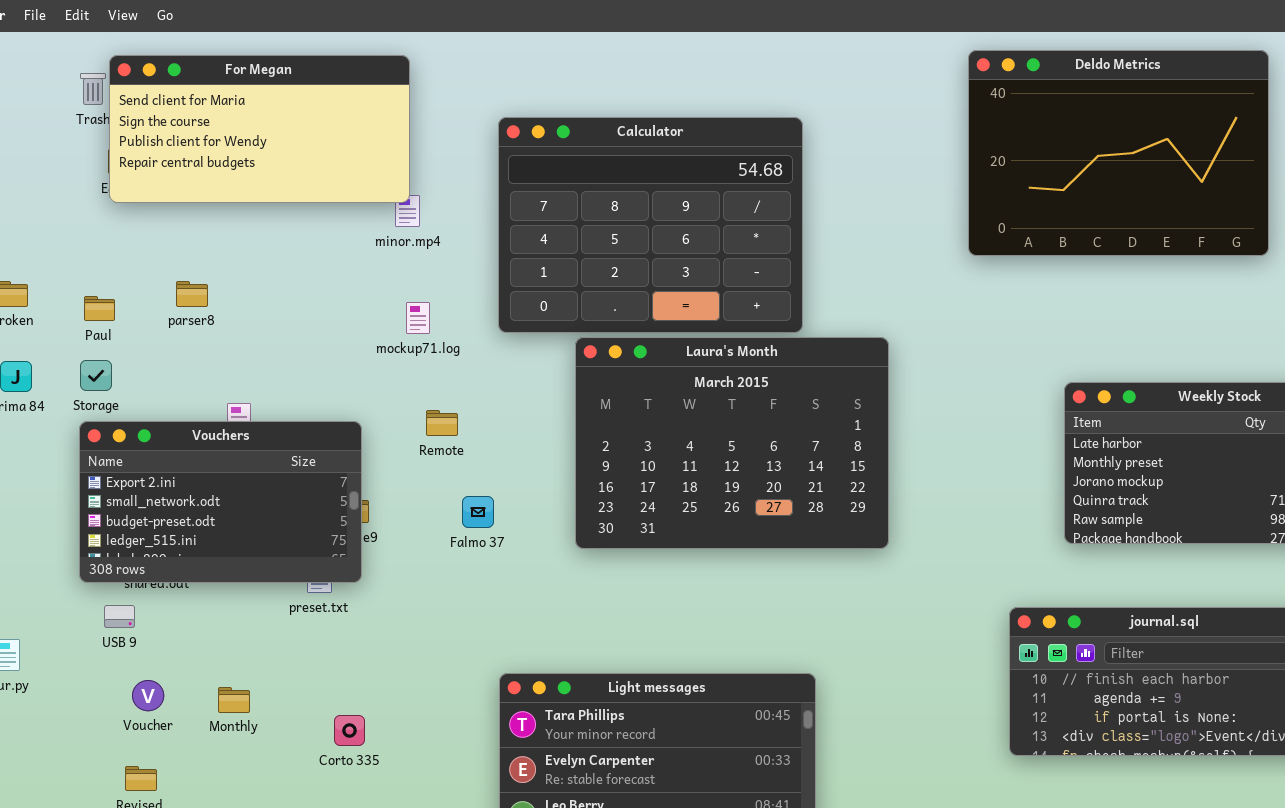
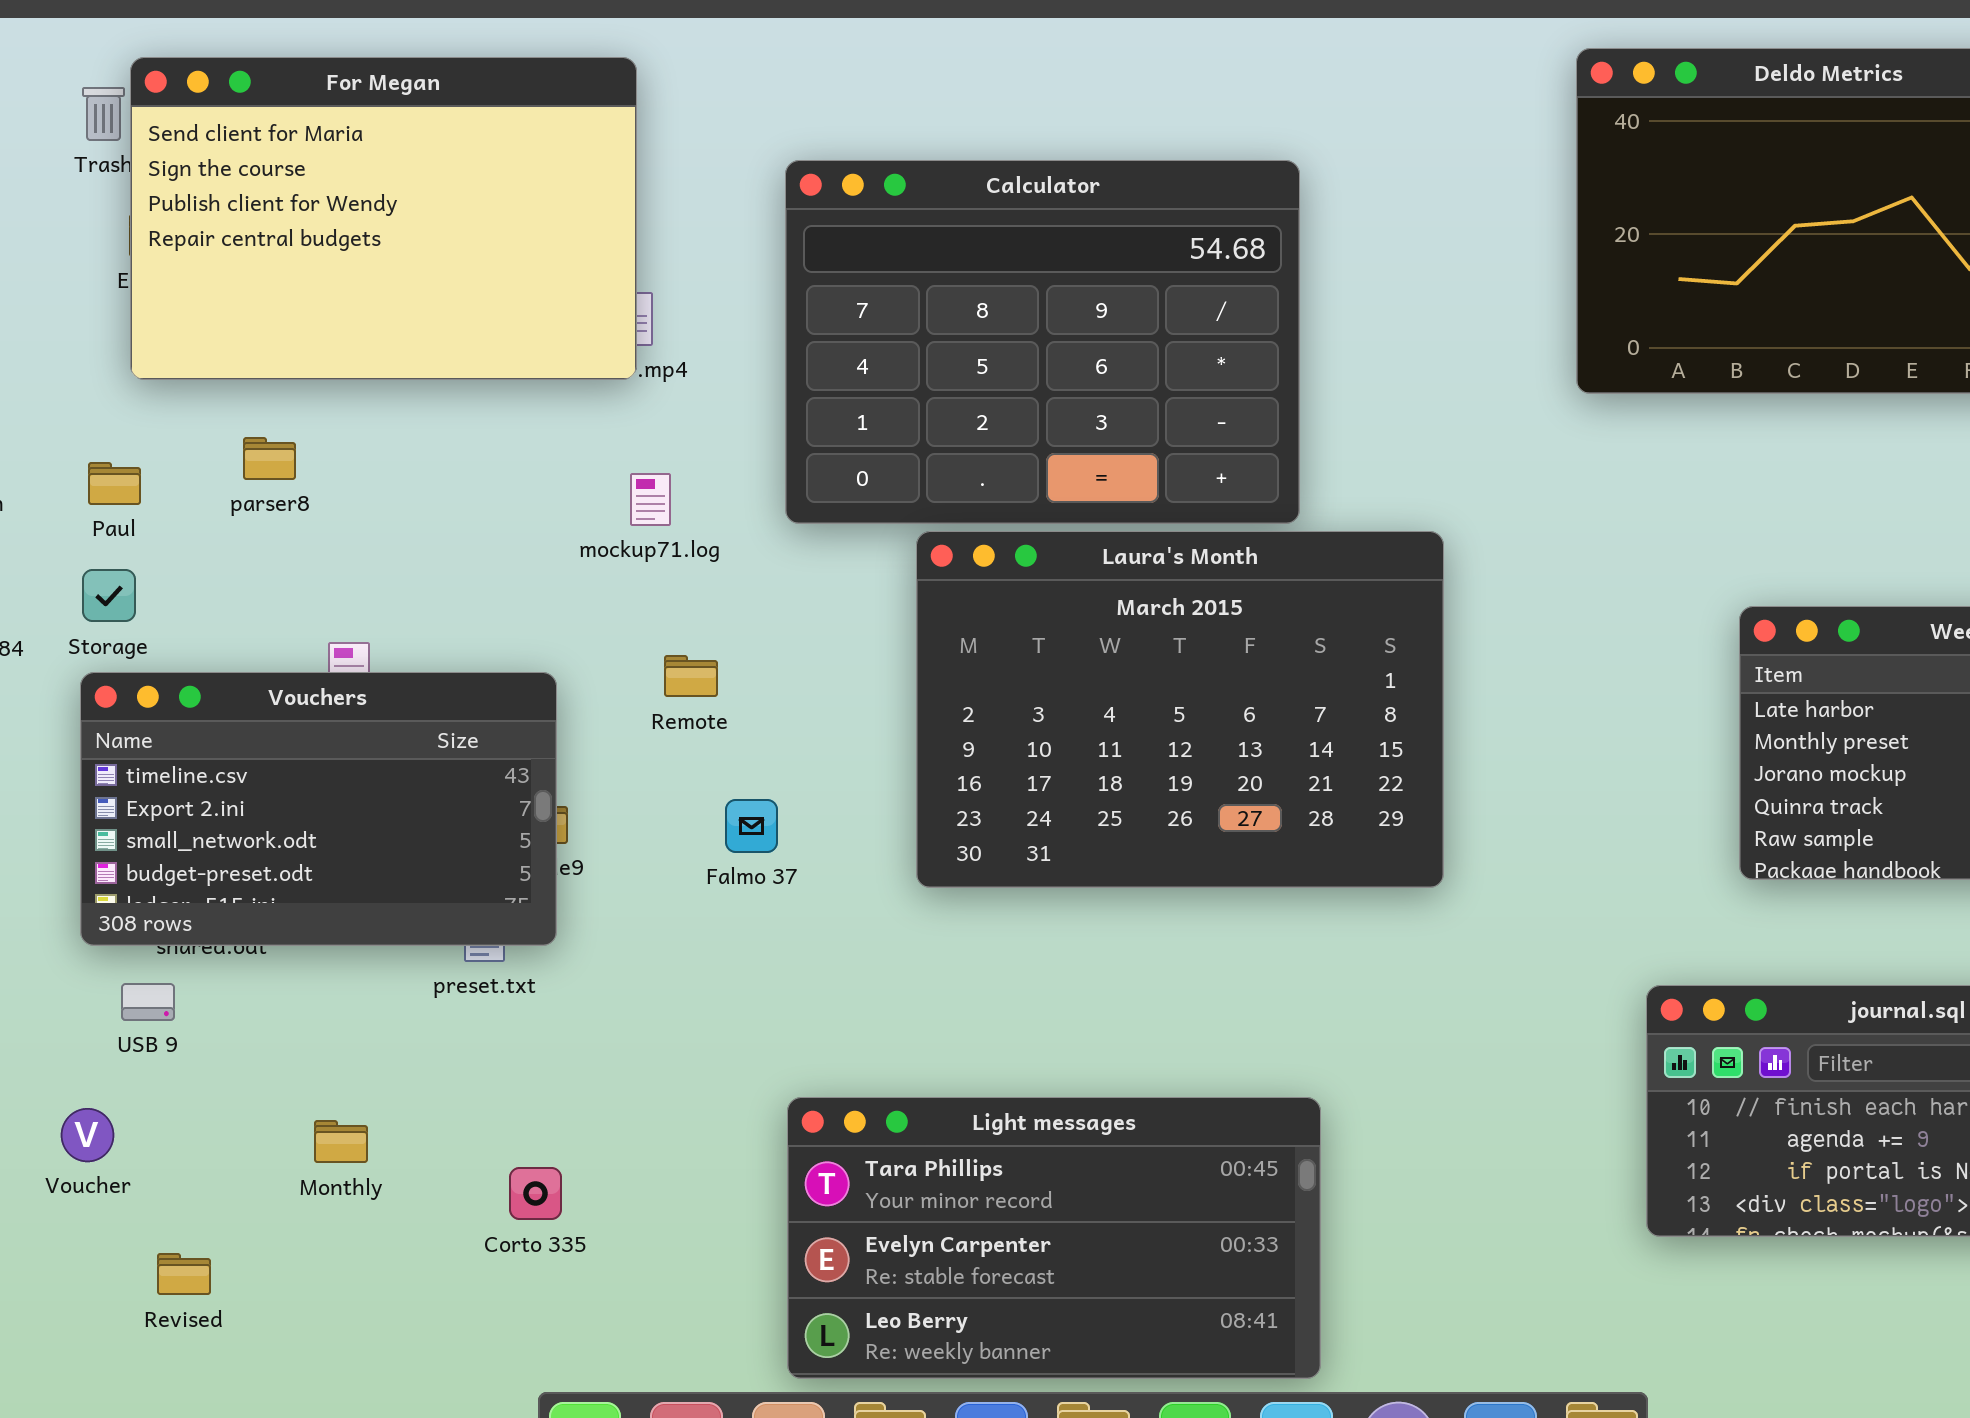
For Megan: [109,55,410,203] -> [130,57,637,380], resized
Vouchers: [79,421,362,583] -> [80,672,557,946], scrolled up 1 row
Voucher: [132,680,164,711] -> [61,1108,114,1162], moved

